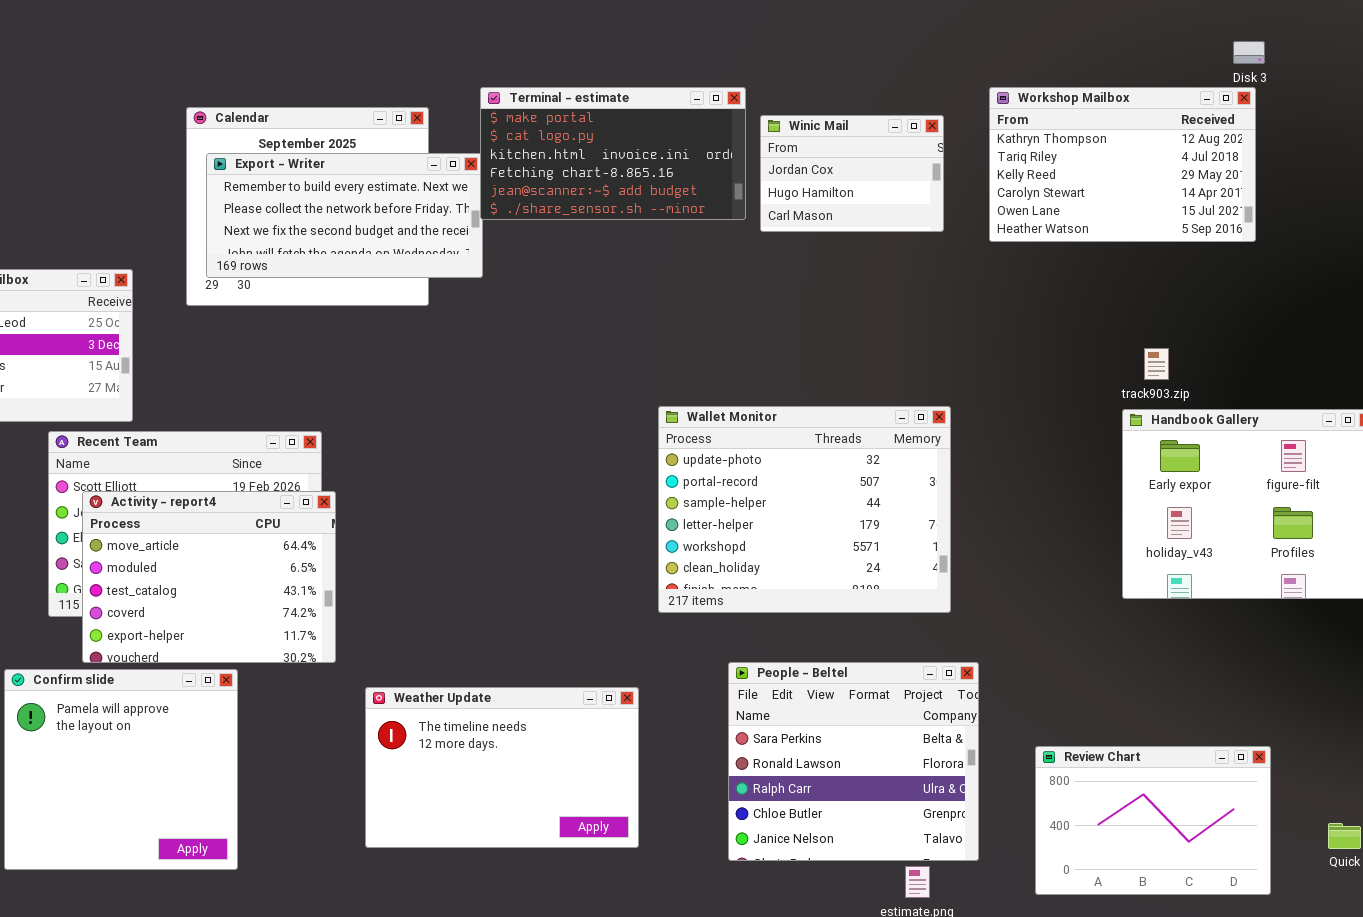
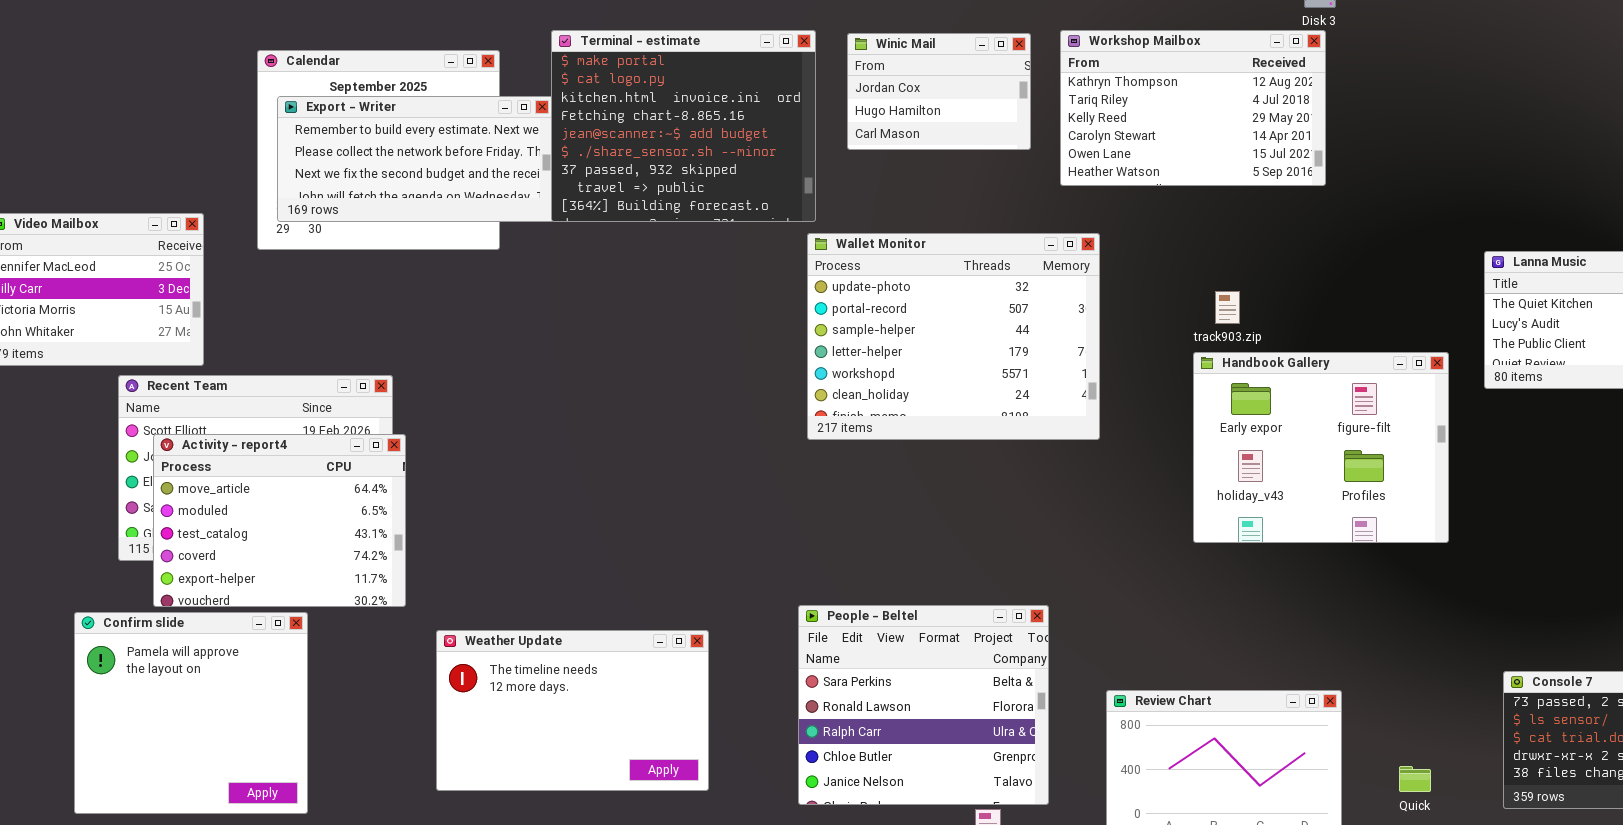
Terminal - estimate: [480,87,746,220] -> [551,30,816,222], resized
Winic Mail: [760,115,944,232] -> [847,33,1031,150], moved
Wallet Monitor: [658,406,951,613] -> [807,233,1100,440], moved

